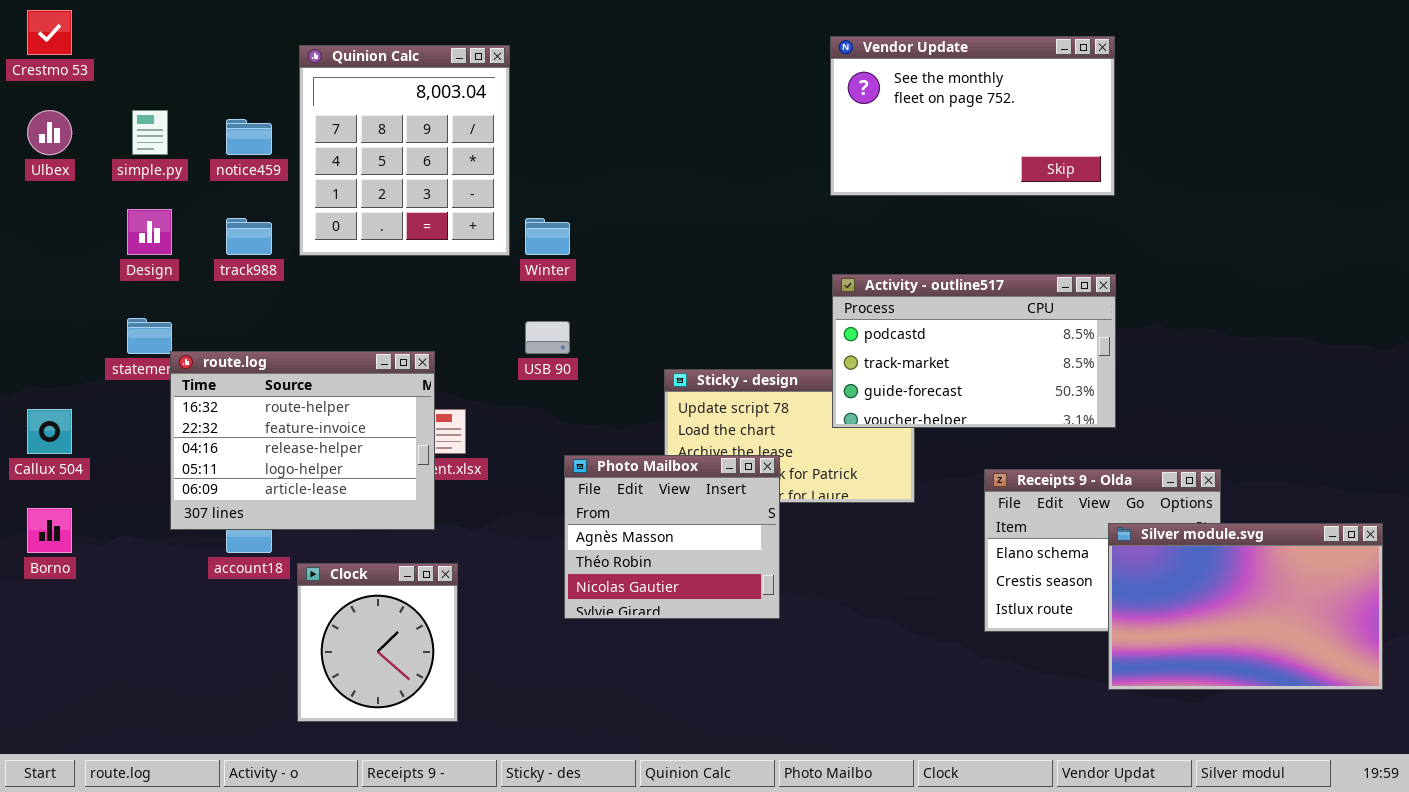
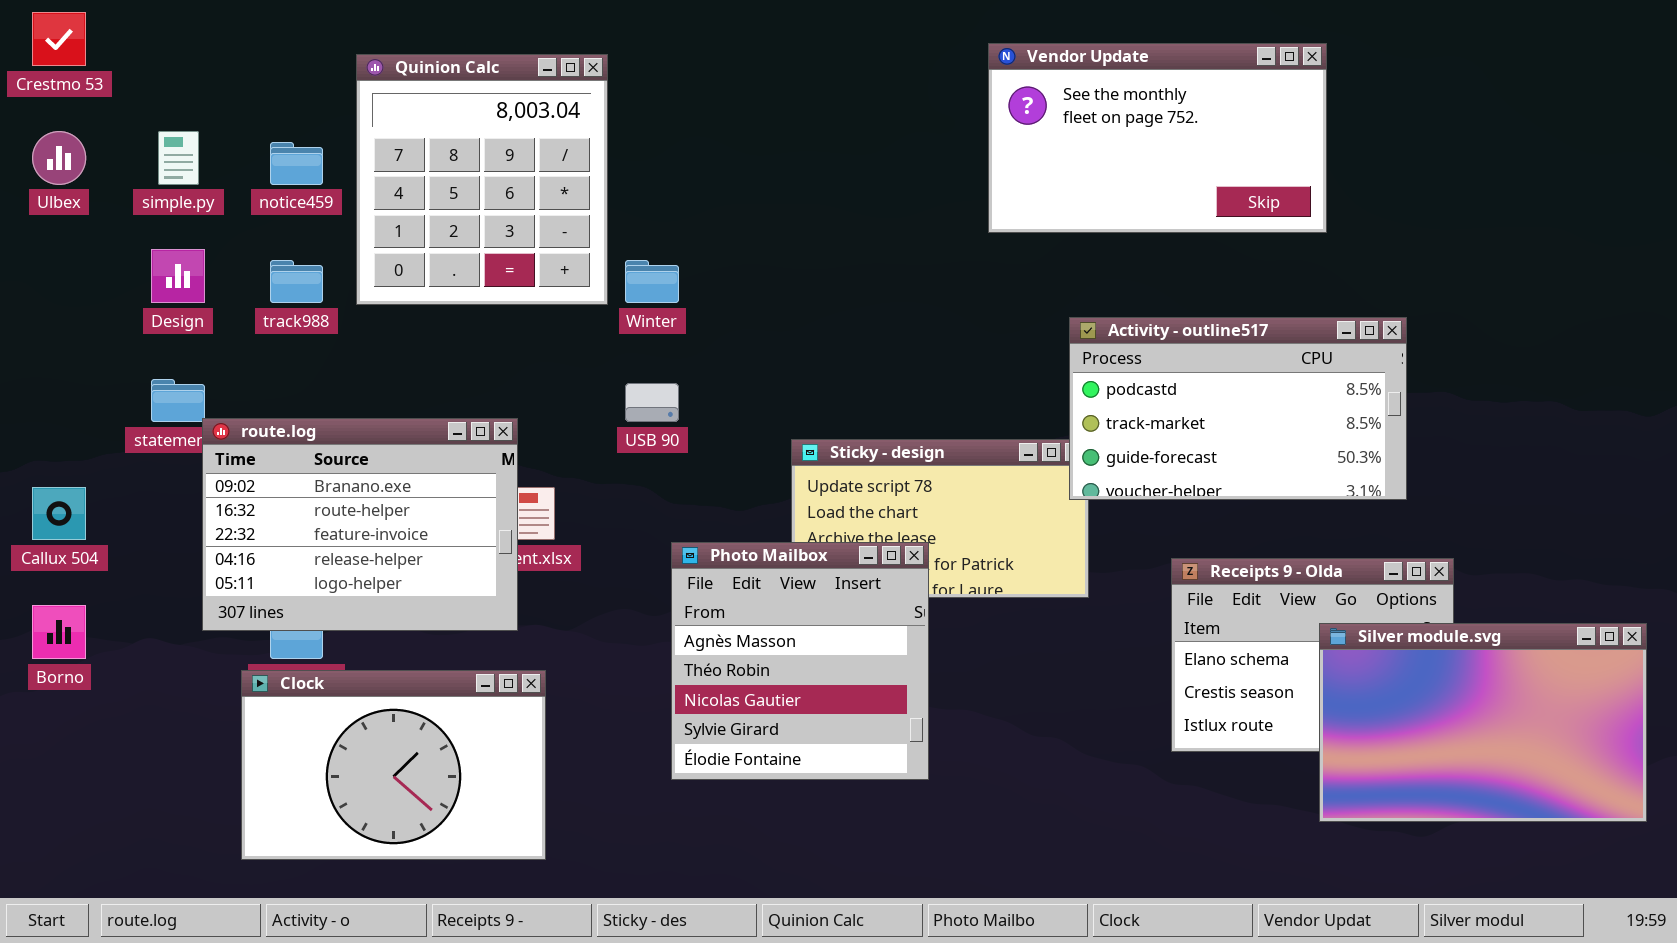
Activity - outline517: [832,274,1116,428] -> [1069,317,1407,500], moved
route.log: [170,351,435,530] -> [202,418,518,631], scrolled up 1 row
Photo Mailbox: [564,455,780,619] -> [671,542,929,780], resized
Clock: [297,563,458,722] -> [241,670,546,860], resized

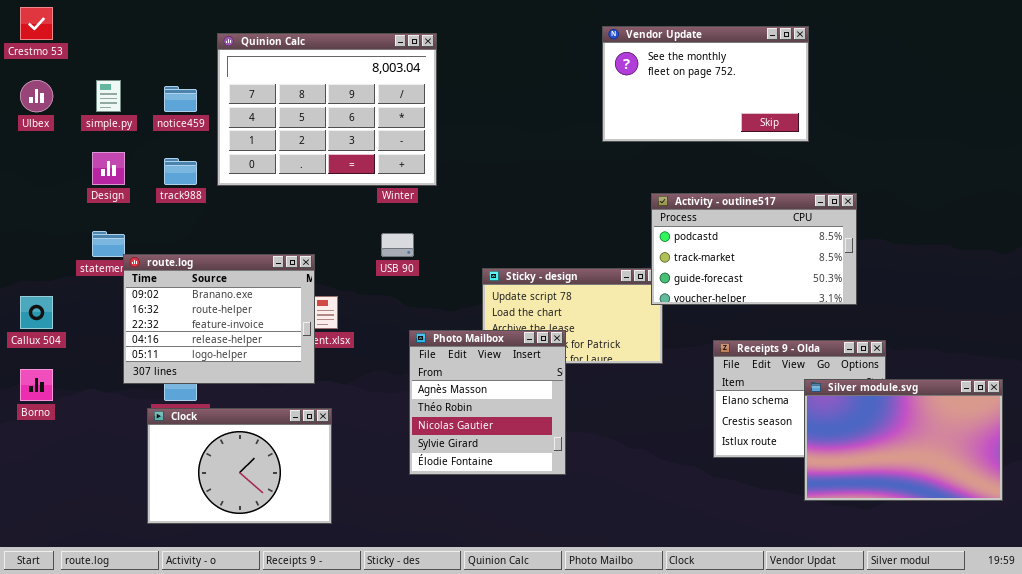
Quinion Calc: [356,54,608,305] -> [217,33,437,186], resized

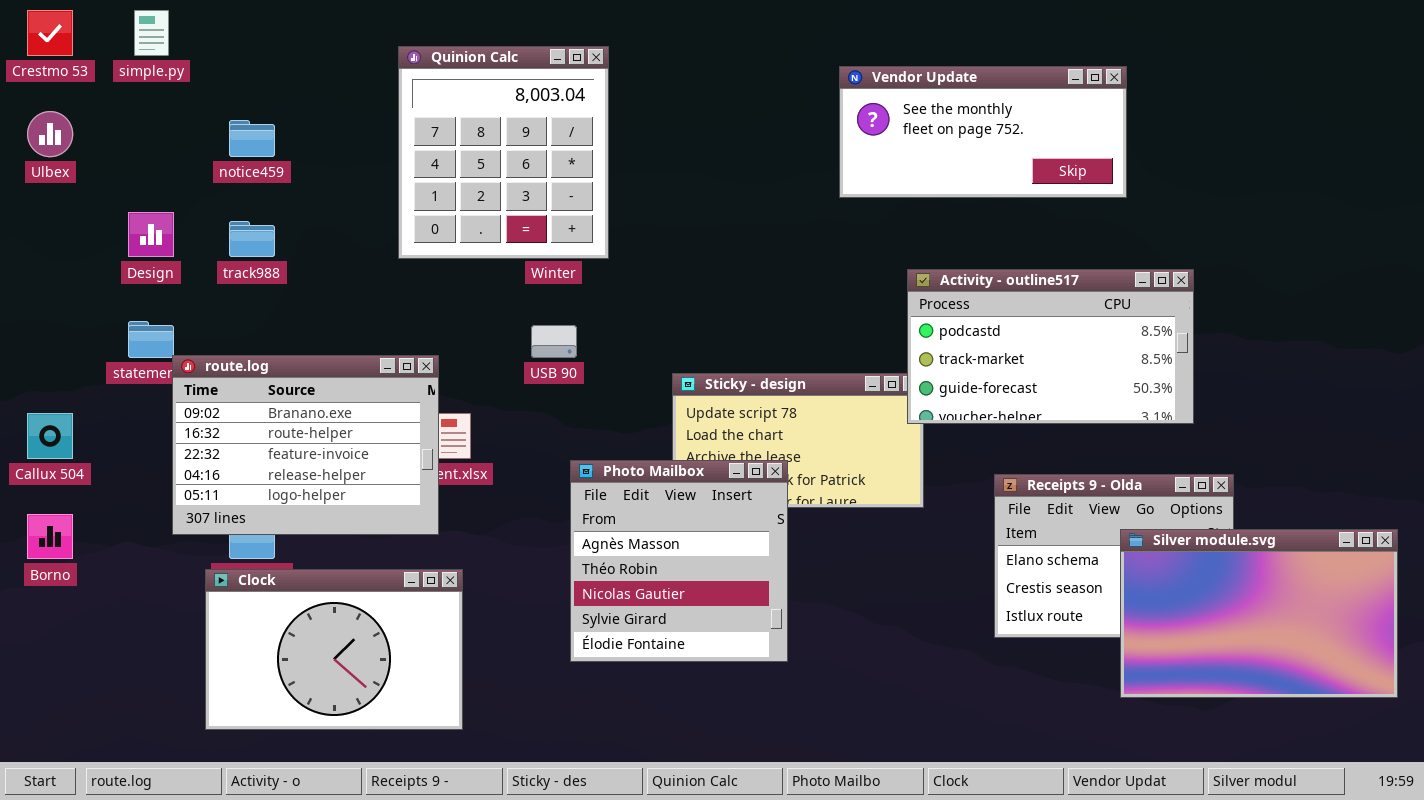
Vendor Update: [602,26,809,142] -> [839,66,1127,198], resized
Quinion Calc: [217,33,437,186] -> [398,46,609,259], resized
simple.py: [96,80,121,112] -> [134,10,169,56], moved

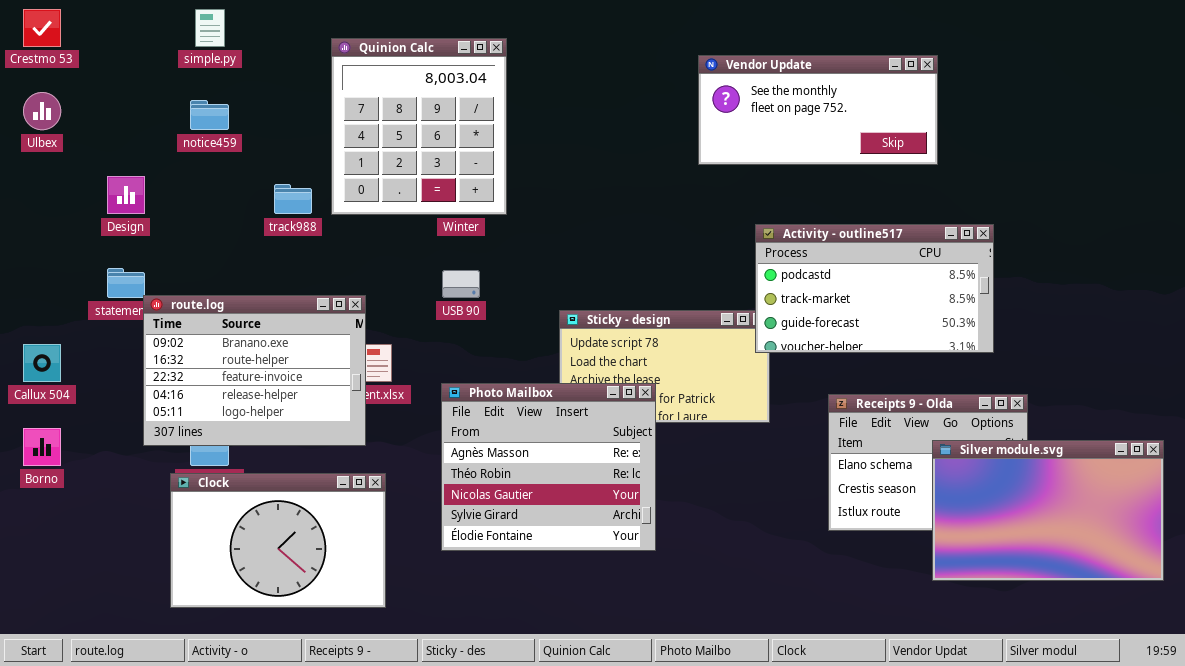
simple.py: [134,10,169,56] -> [195,9,225,47], moved
track988: [229,221,275,257] -> [274,184,312,214], moved
Photo Mailbox: [570,460,788,662] -> [441,383,656,551], resized

